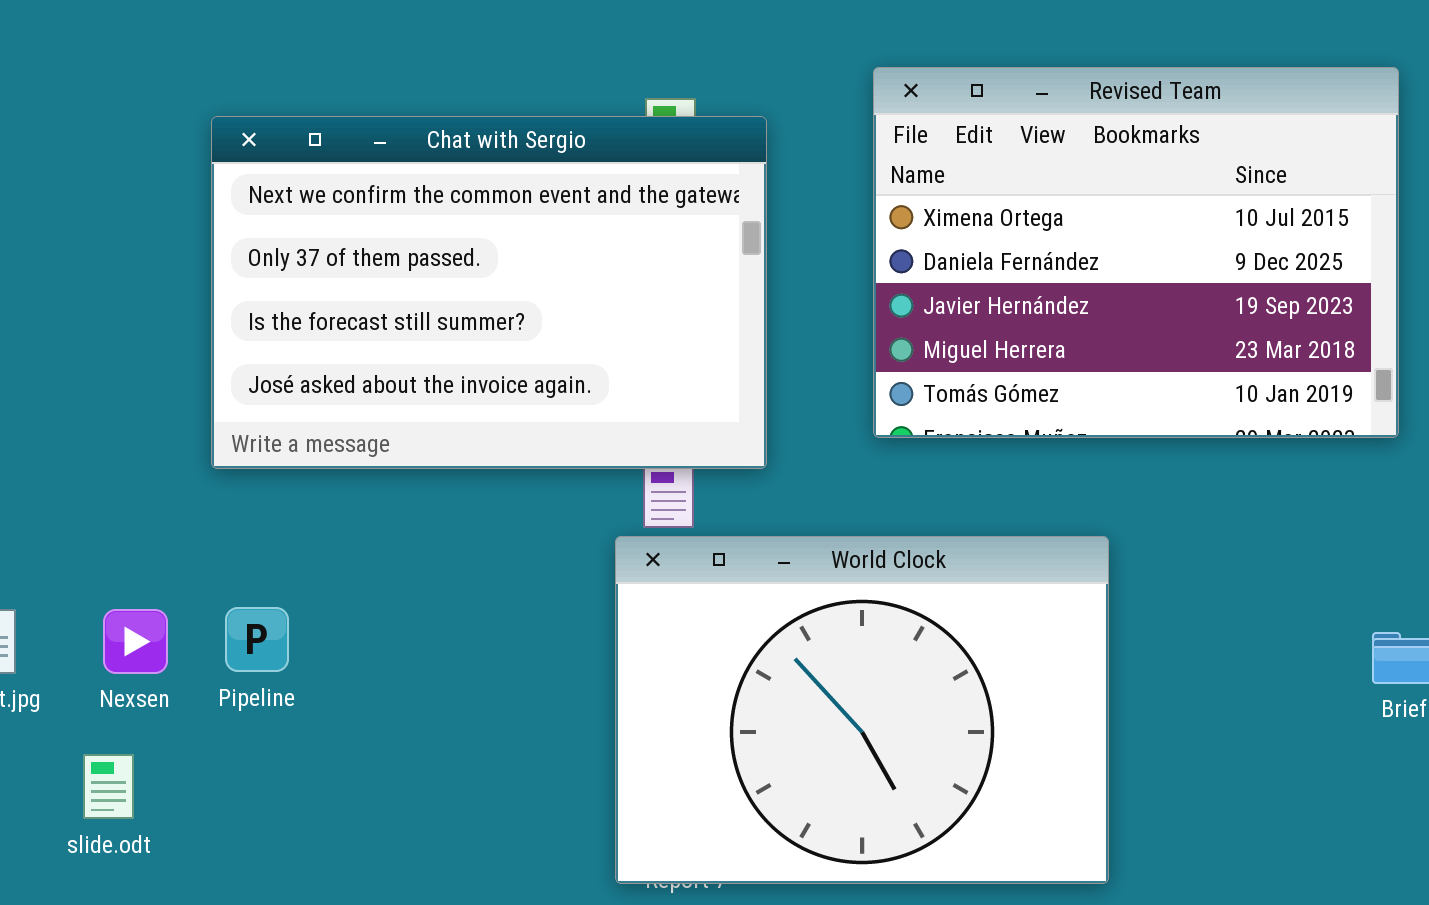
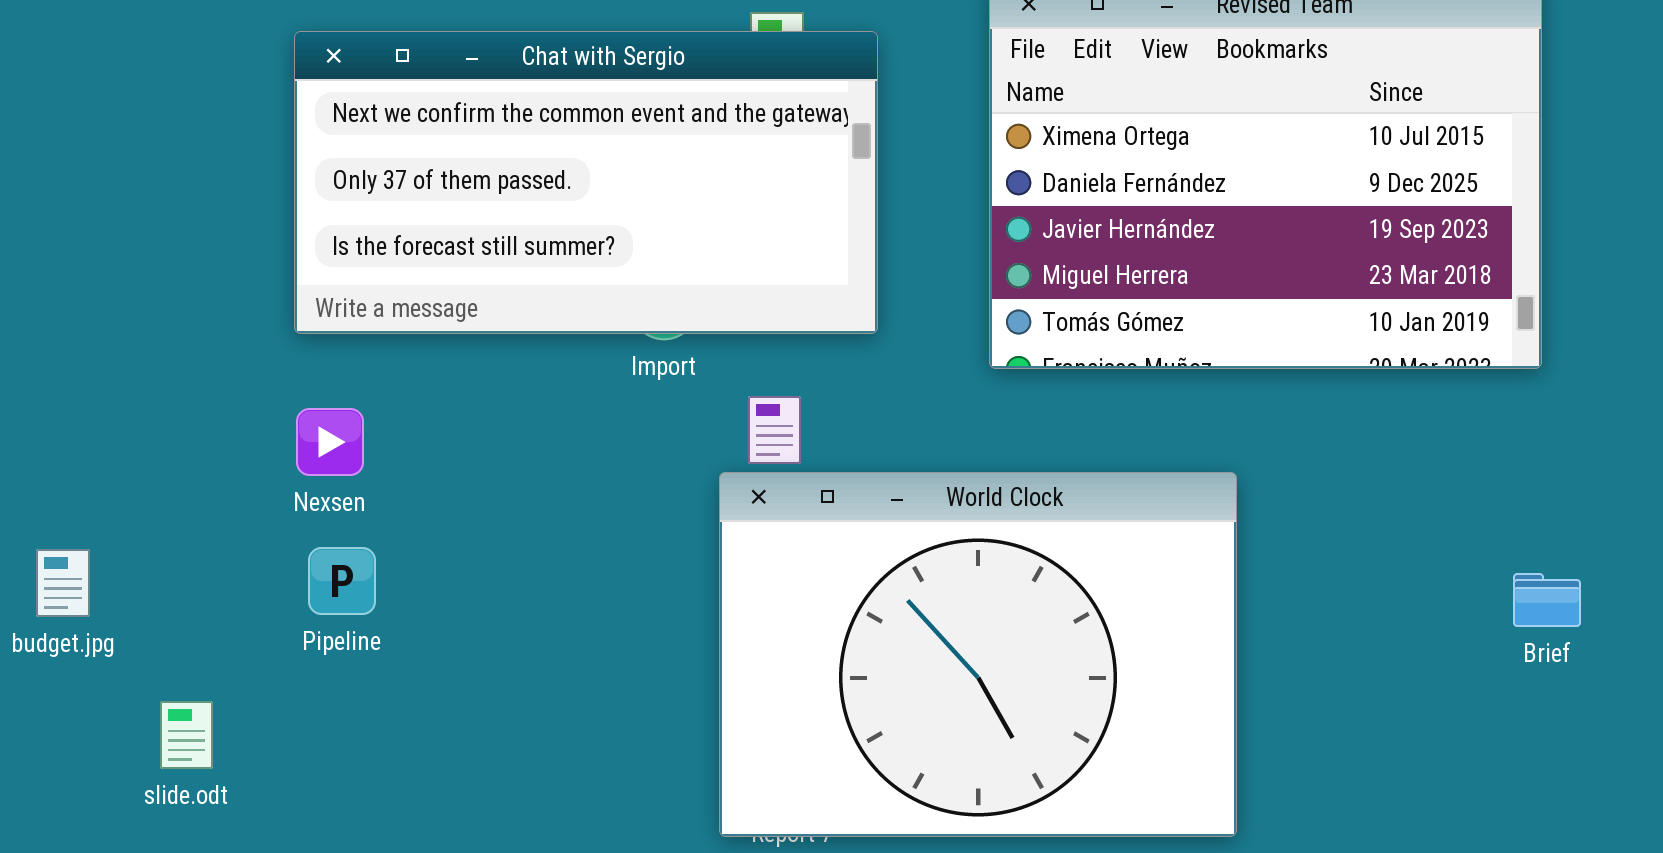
Chat with Sergio: [211,116,767,469] -> [294,31,878,334], resized
Nexsen: [103,609,168,674] -> [296,408,364,476], moved

